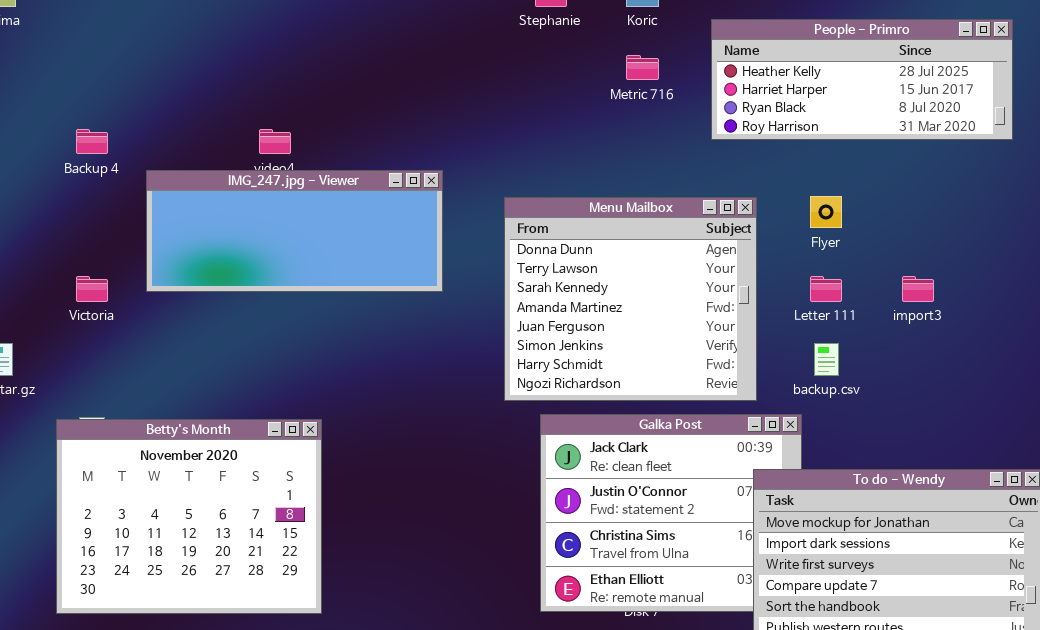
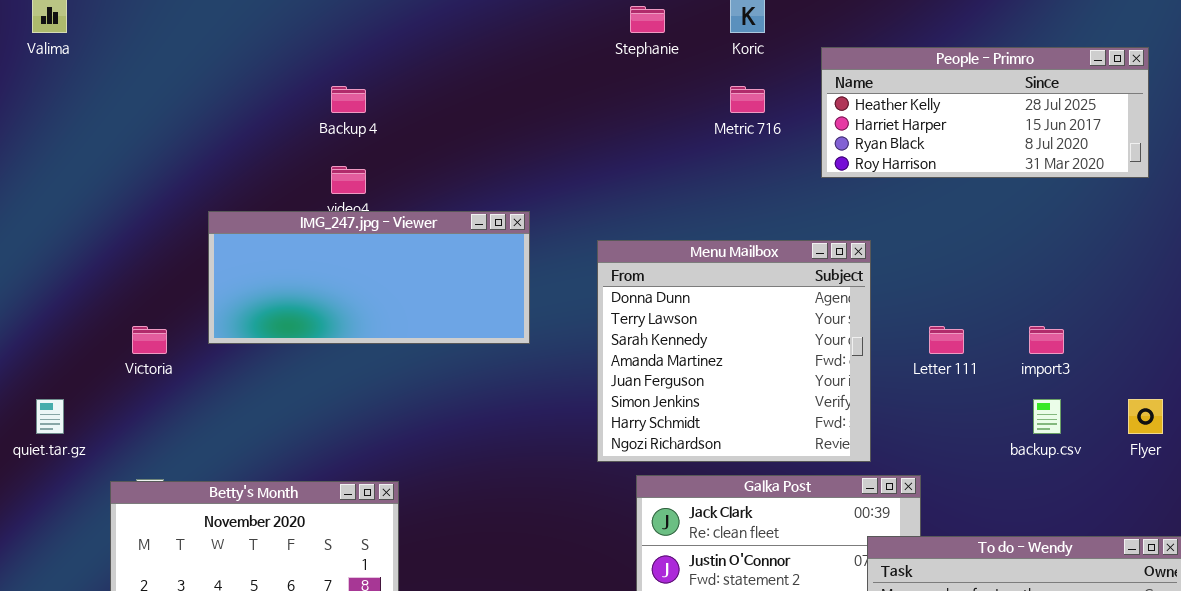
Backup 4: [76,129,108,154] -> [331,86,366,113], moved
Flyer: [810,196,842,228] -> [1128,399,1163,434], moved
backup.csv: [814,343,839,376] -> [1033,399,1061,434], moved

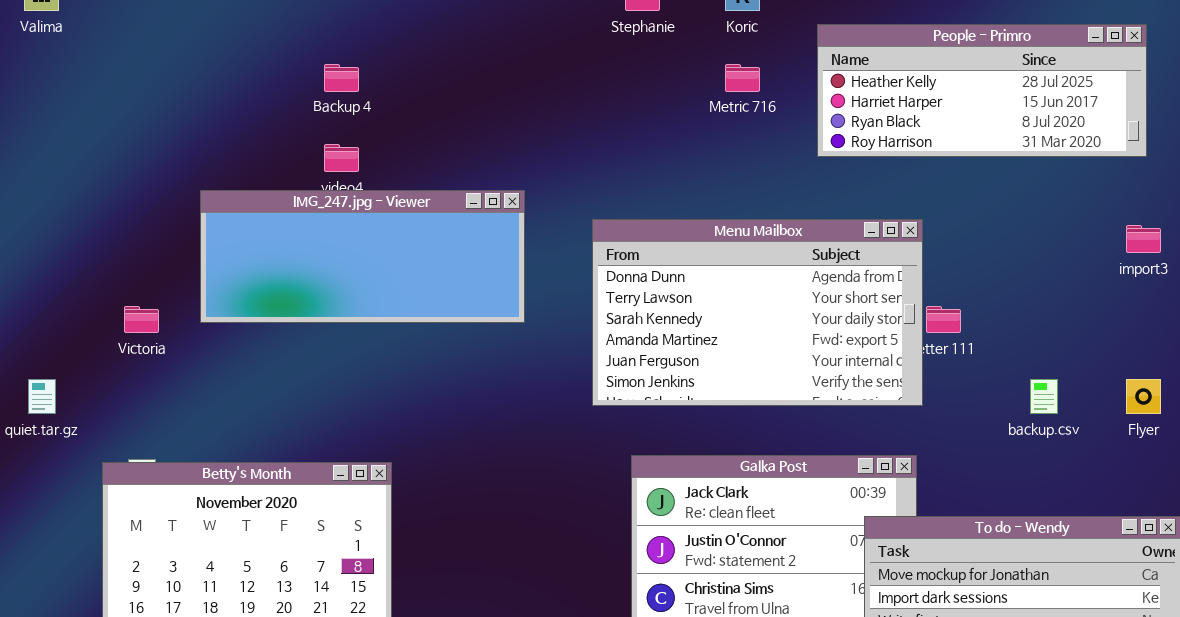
Menu Mailbox: [597,240,871,462] -> [592,219,923,406], resized
import3: [1029,326,1064,354] -> [1126,225,1161,253], moved

